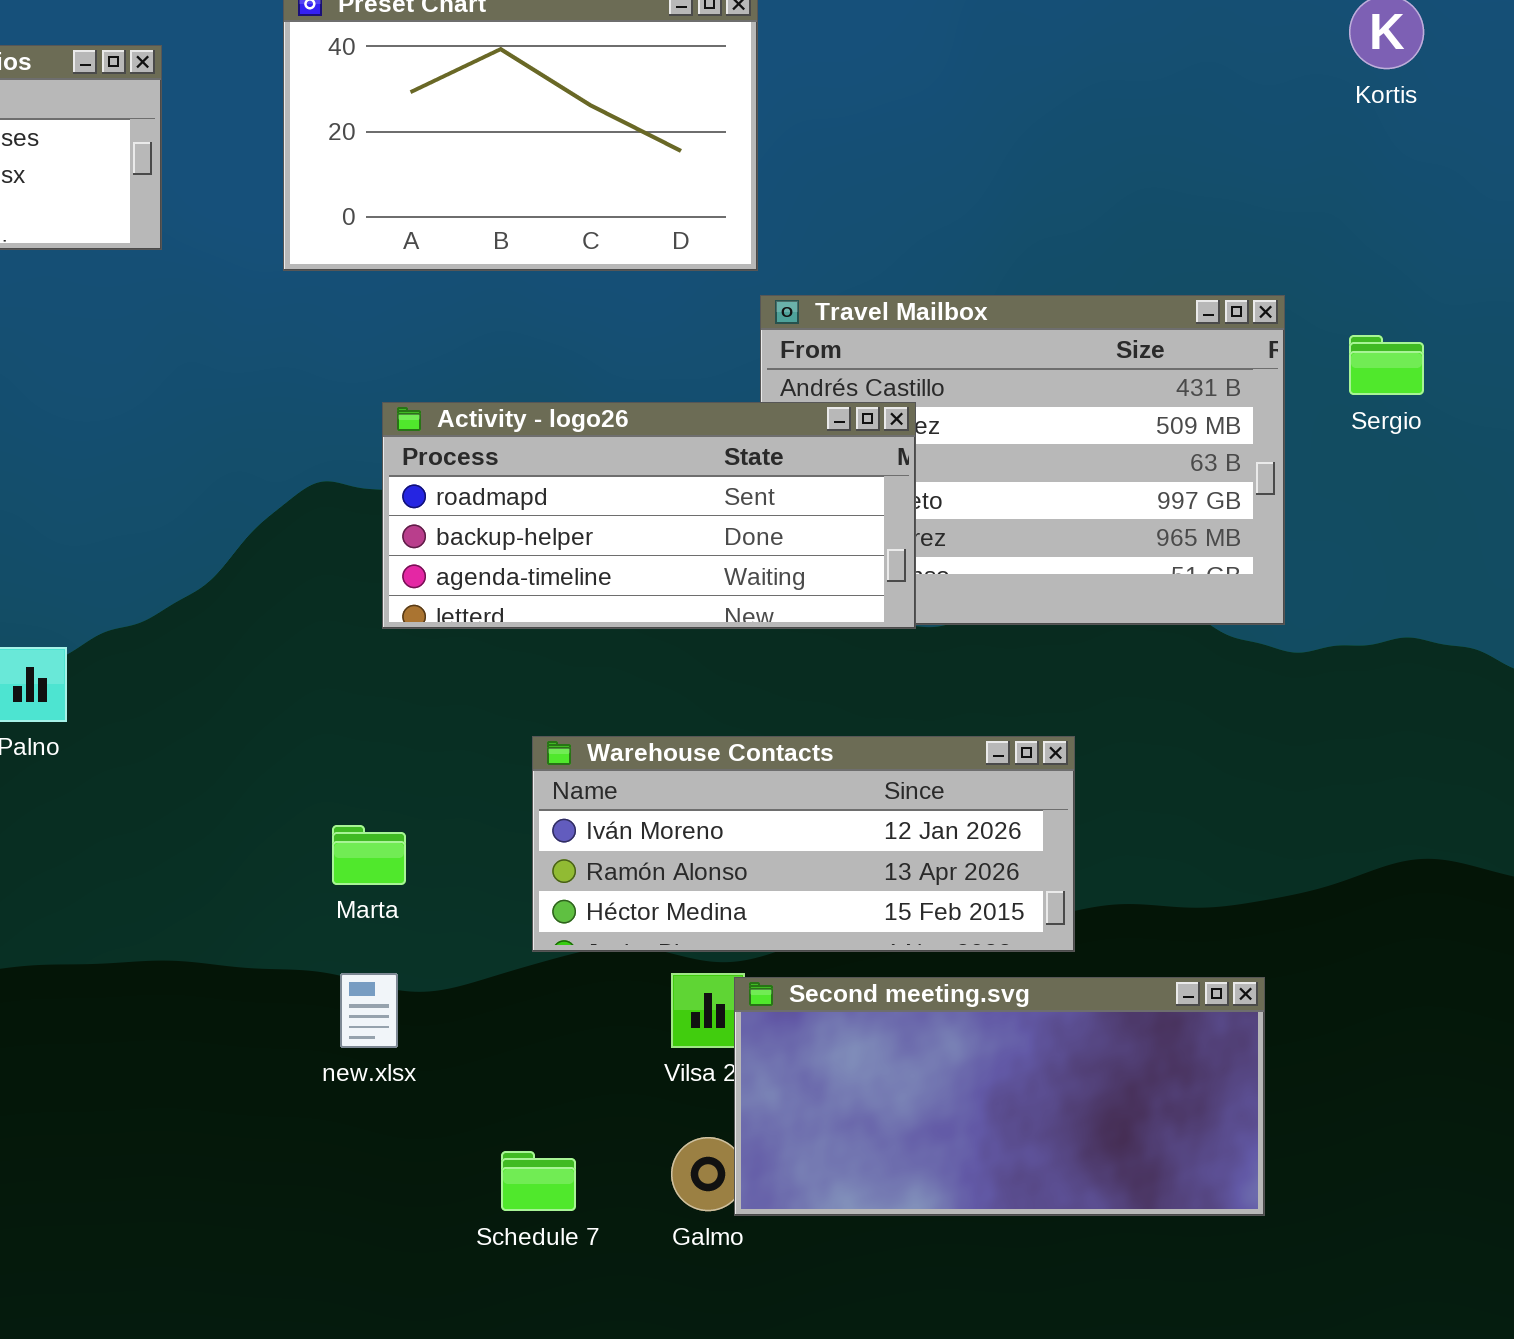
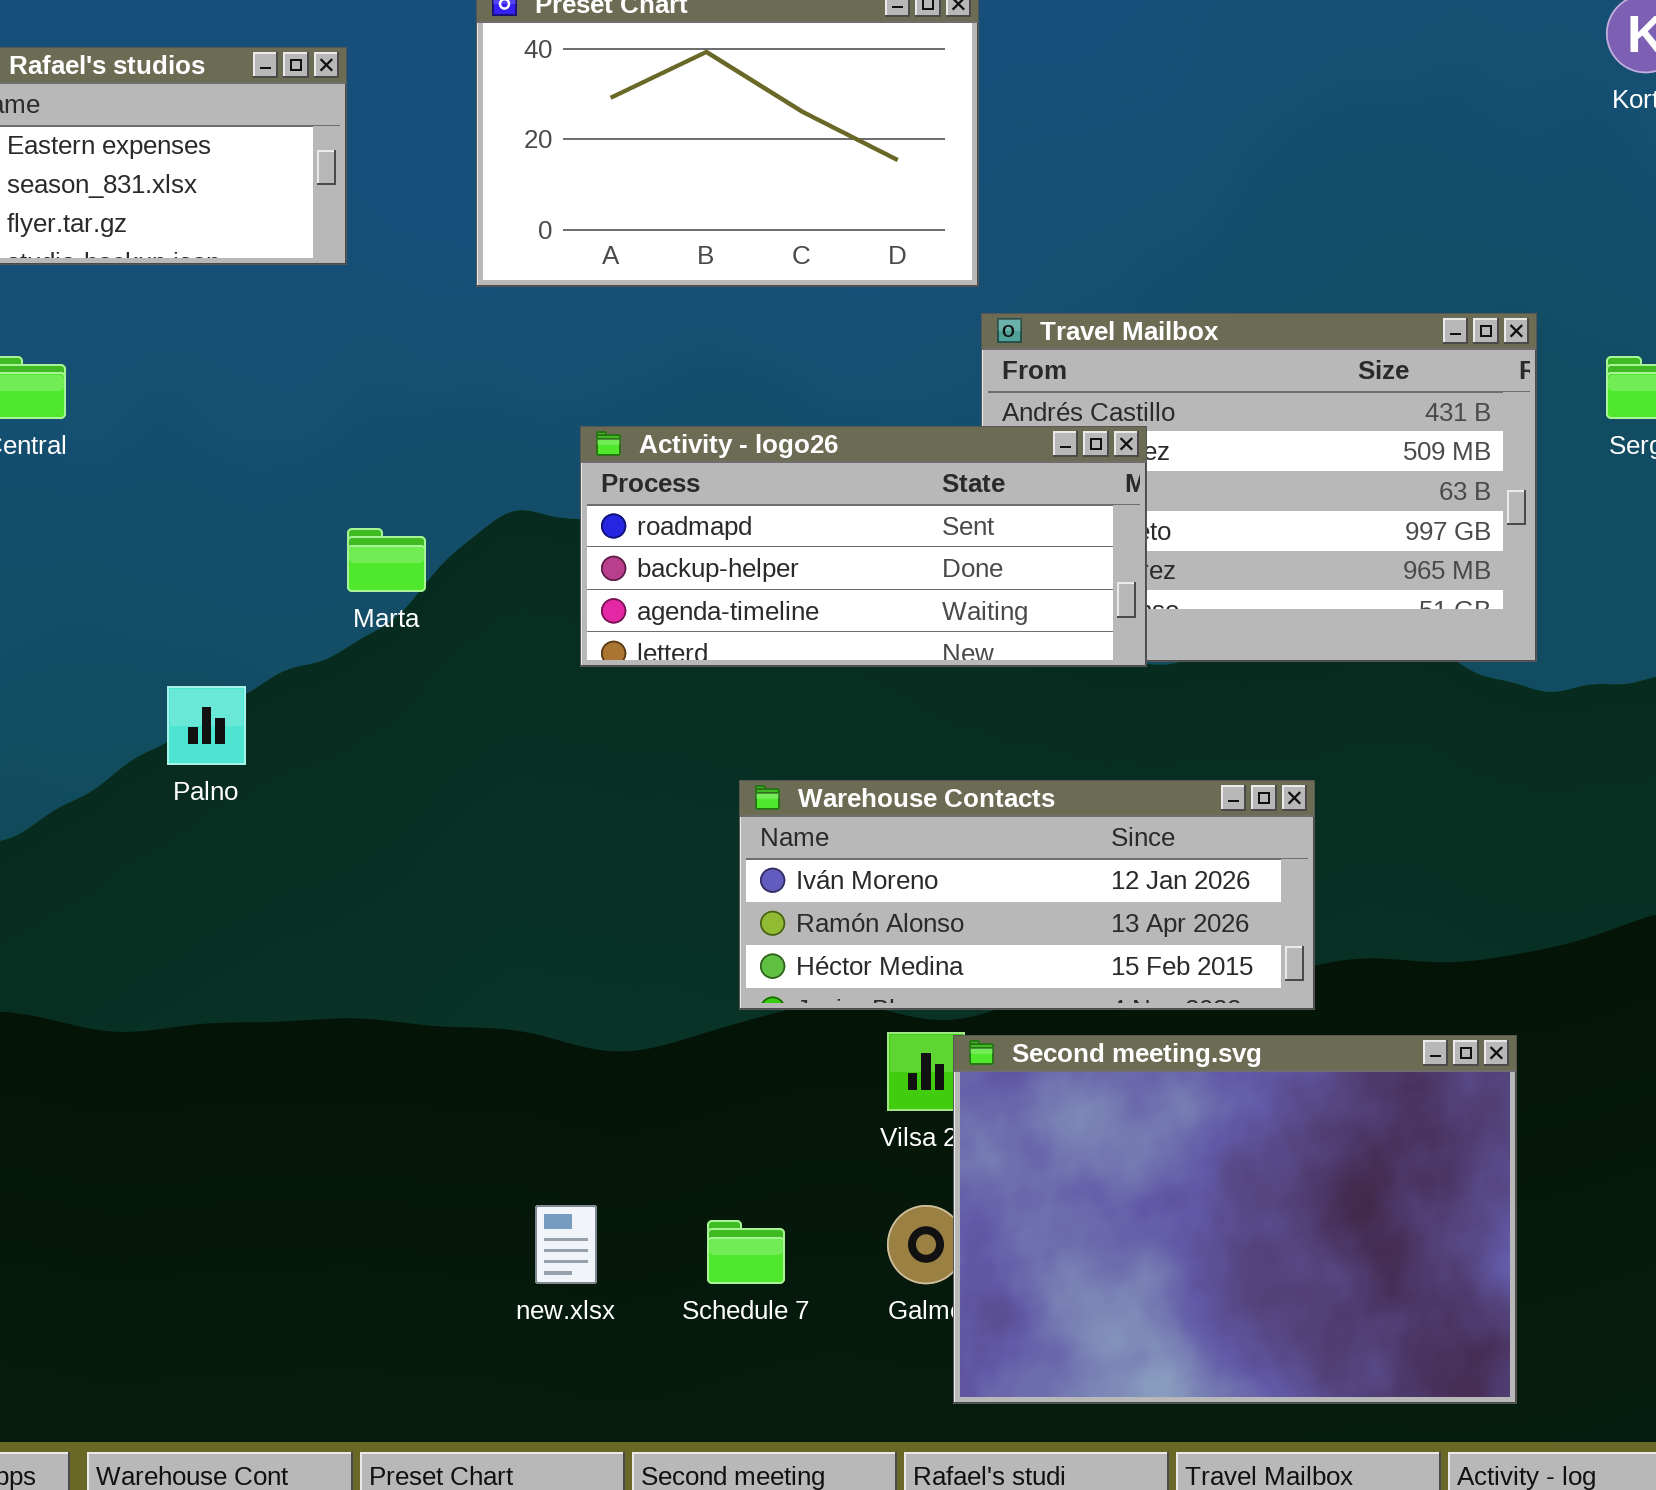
Marta: [332,825,406,885] -> [347,528,426,592], moved
new.xlsx: [340,973,398,1048] -> [535,1205,597,1284], moved
Second meeting.svg: [734,977,1265,1216] -> [953,1035,1517,1404], resized

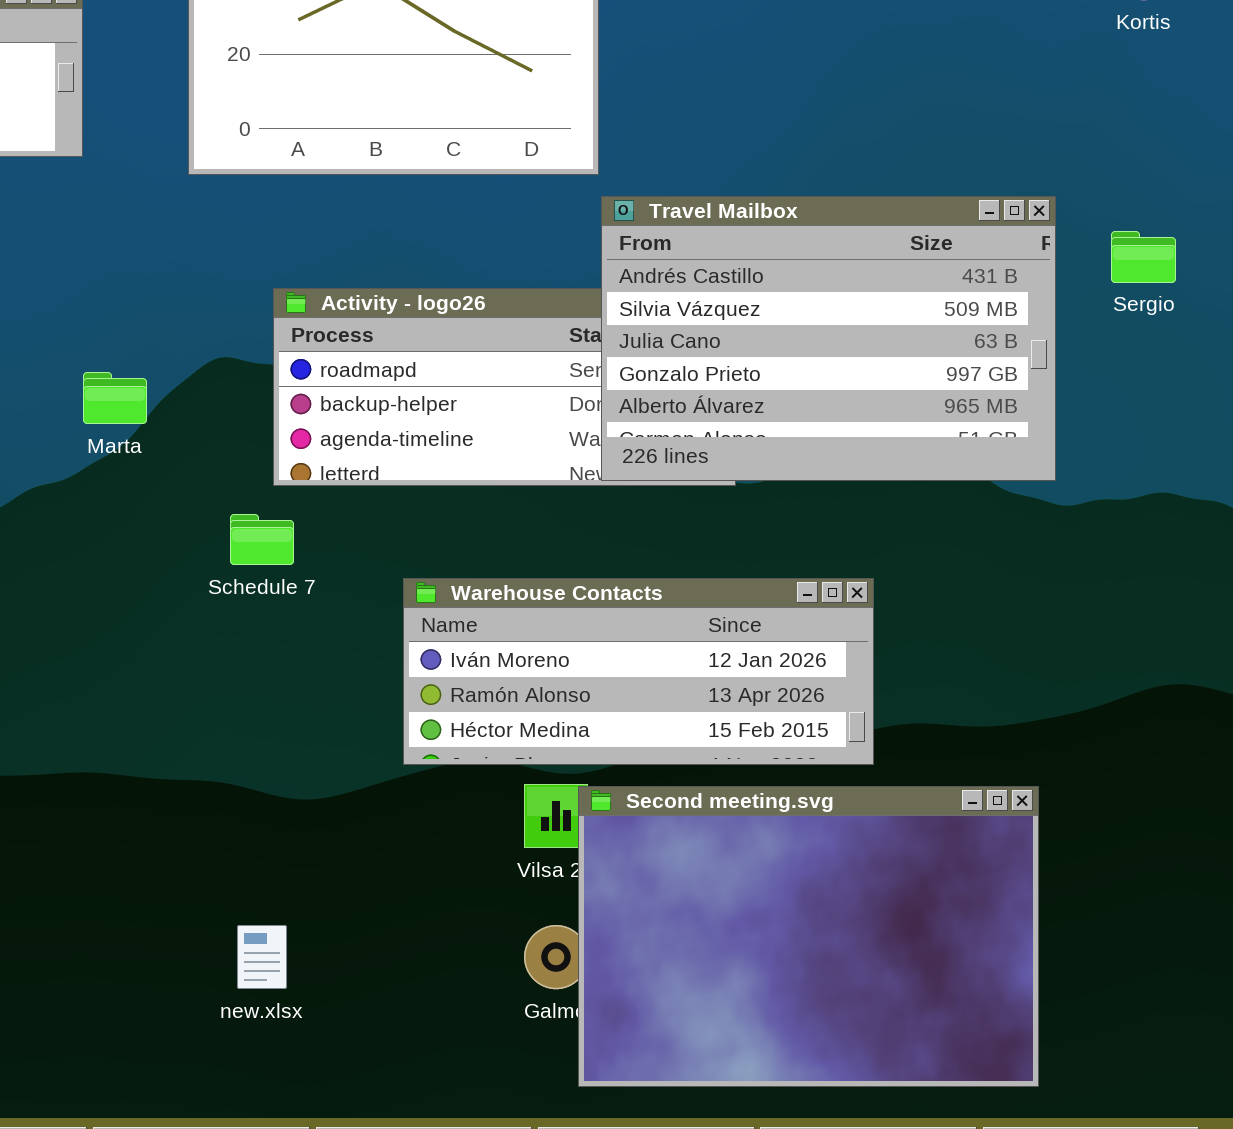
Travel Mailbox: [981,313,1537,662] -> [601,196,1056,481], raised
Schedule 7: [707,1220,785,1284] -> [230,514,294,565], moved

